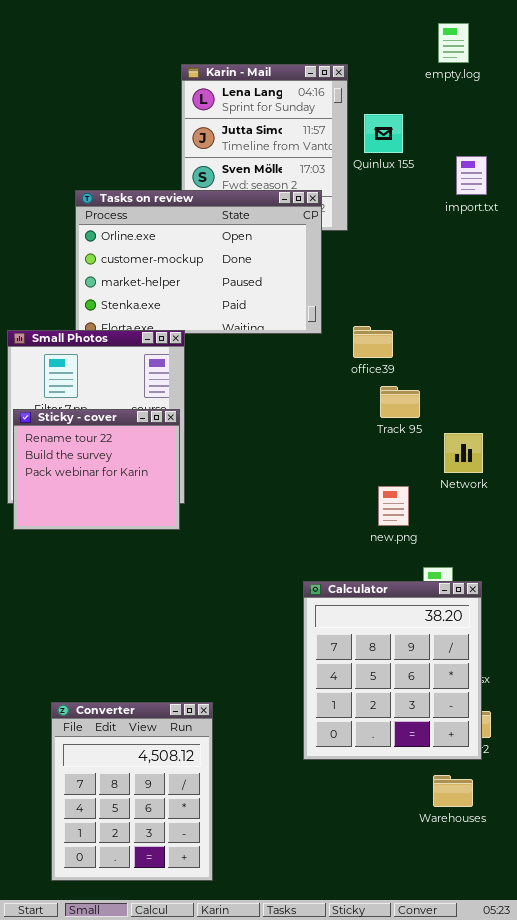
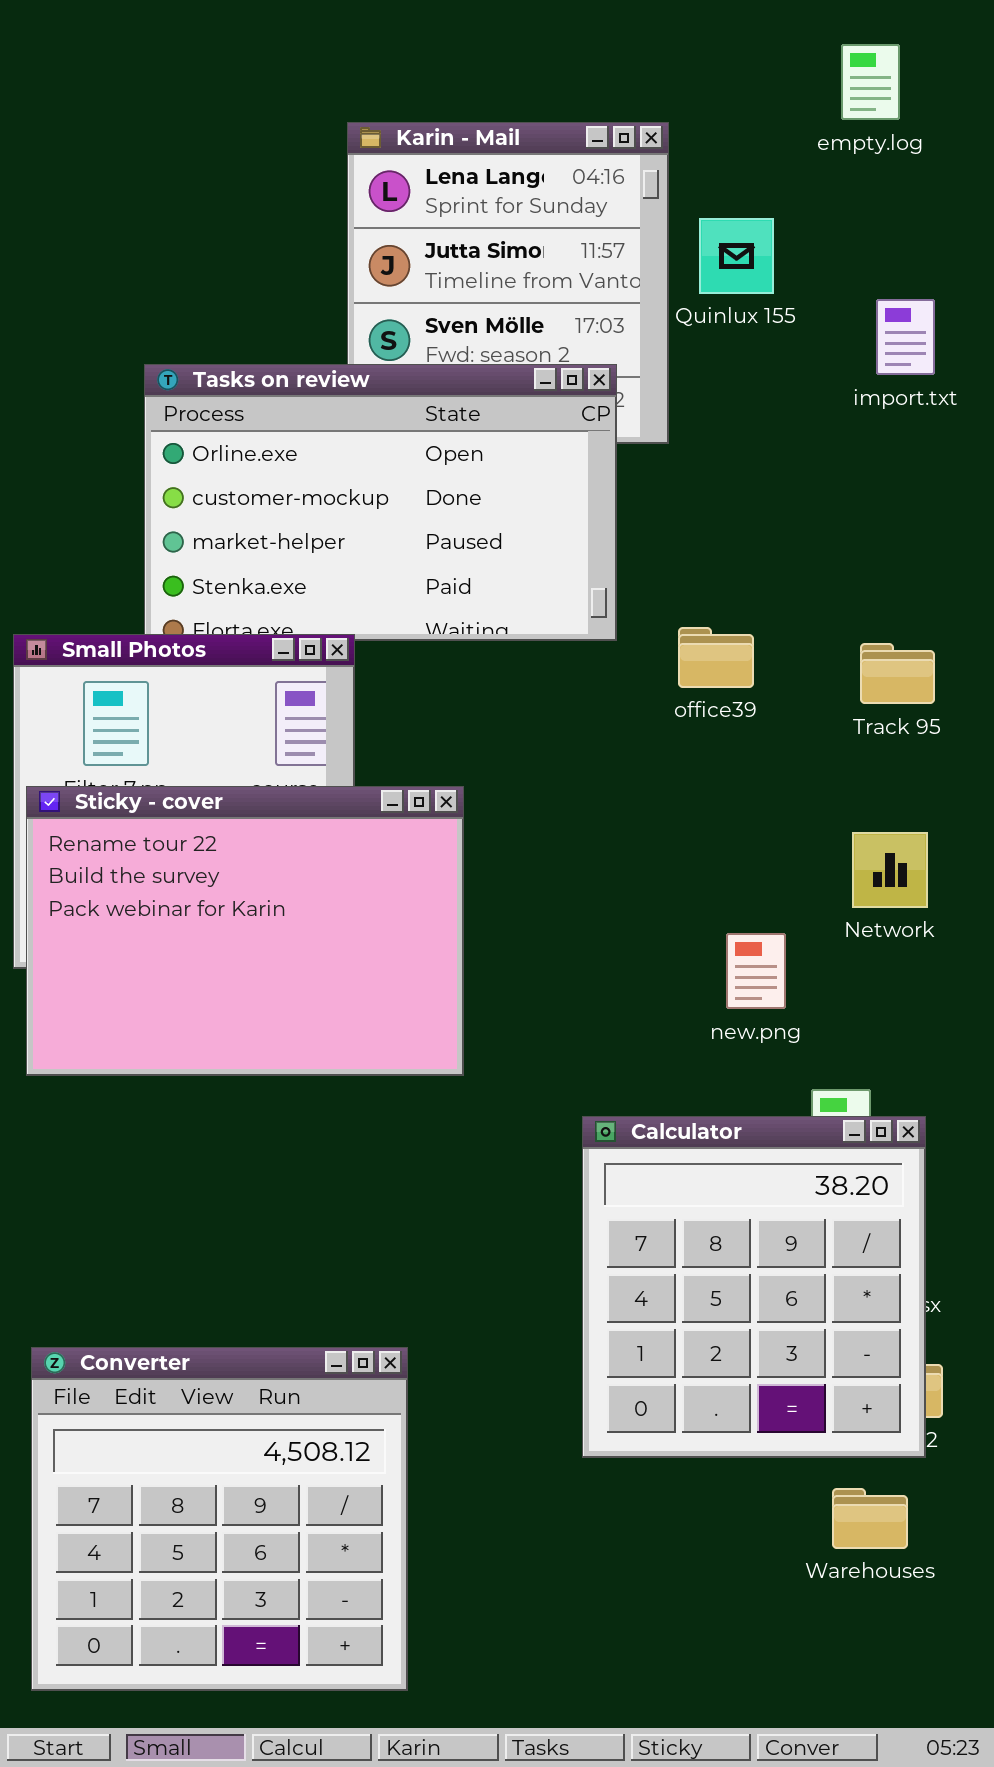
Track 95: [380,386,420,418] -> [860,643,935,704], moved
Sticky - cover: [13,409,180,530] -> [26,786,464,1076], resized
Converter: [51,702,213,881] -> [31,1347,408,1691], resized

